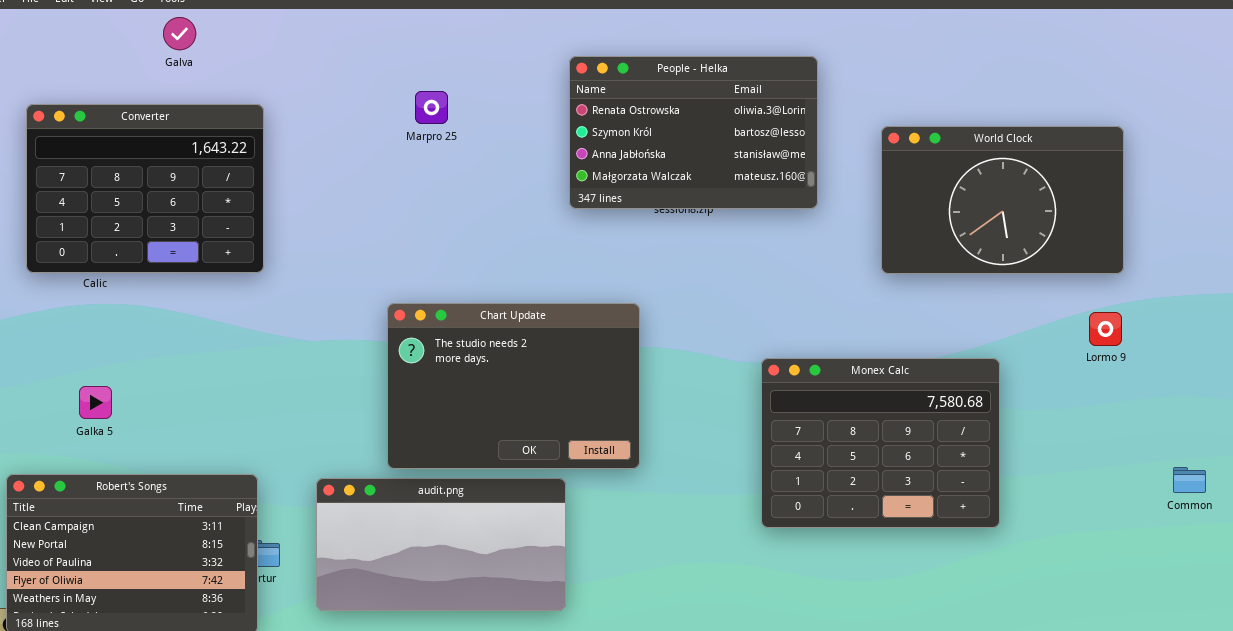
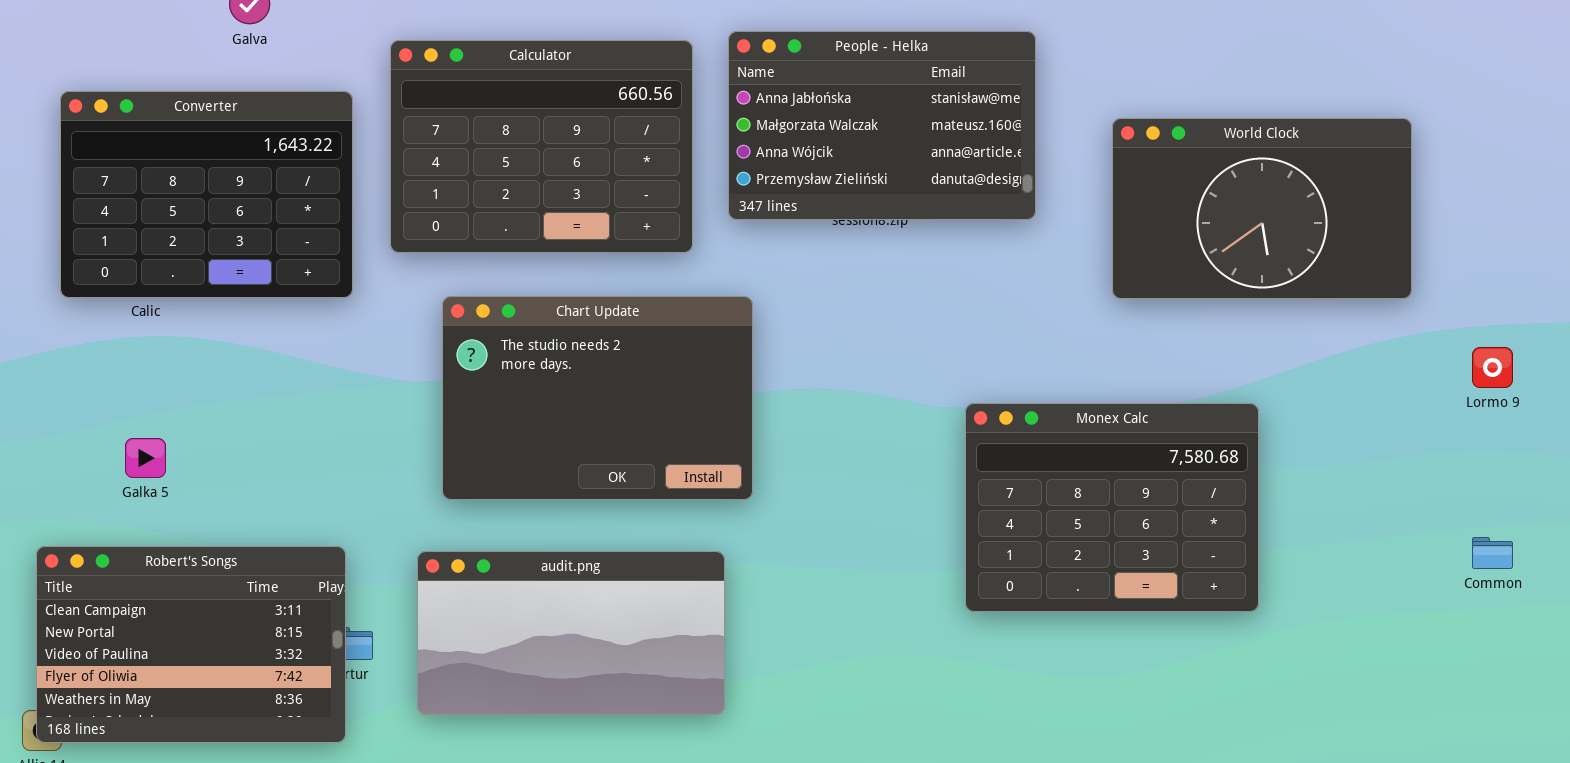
People - Helka: [569,56,818,209] -> [728,31,1036,220], scrolled down 2 rows
Calculator: none -> [390,40,693,253], opened
Chart Update: [387,303,640,469] -> [442,296,753,500], moved
Lormo 9: [1089,312,1122,346] -> [1472,347,1513,388], moved

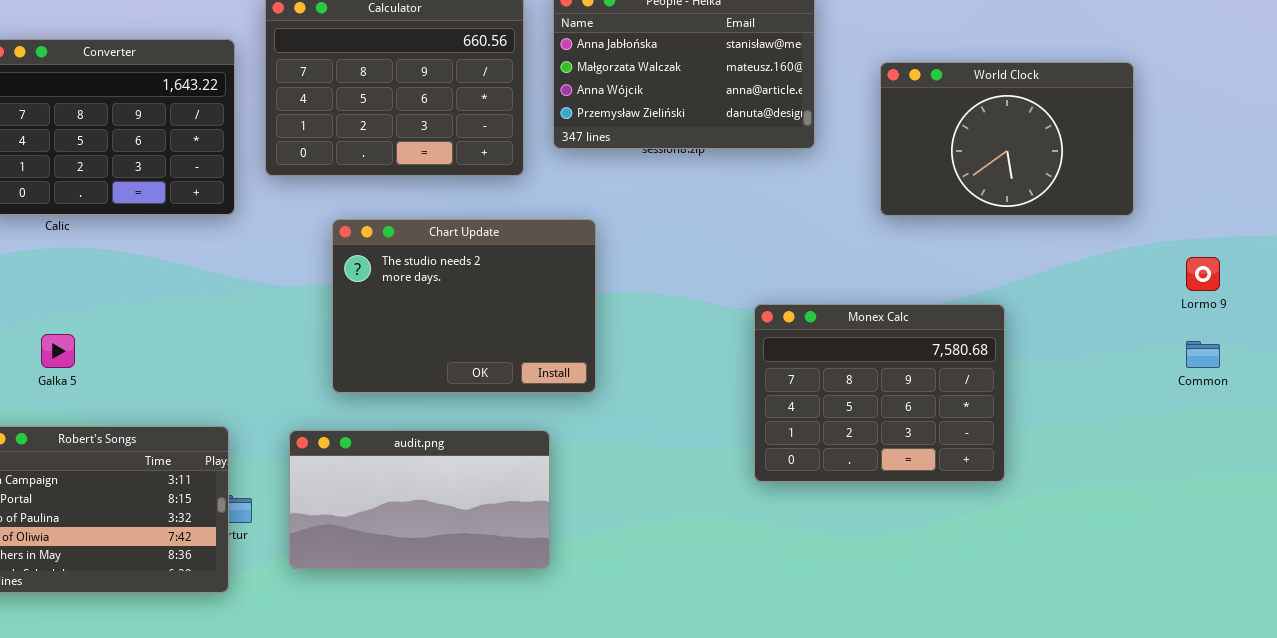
Chart Update: [442,296,753,500] -> [332,219,596,393], moved
Common: [1472,537,1513,569] -> [1186,341,1220,368], moved

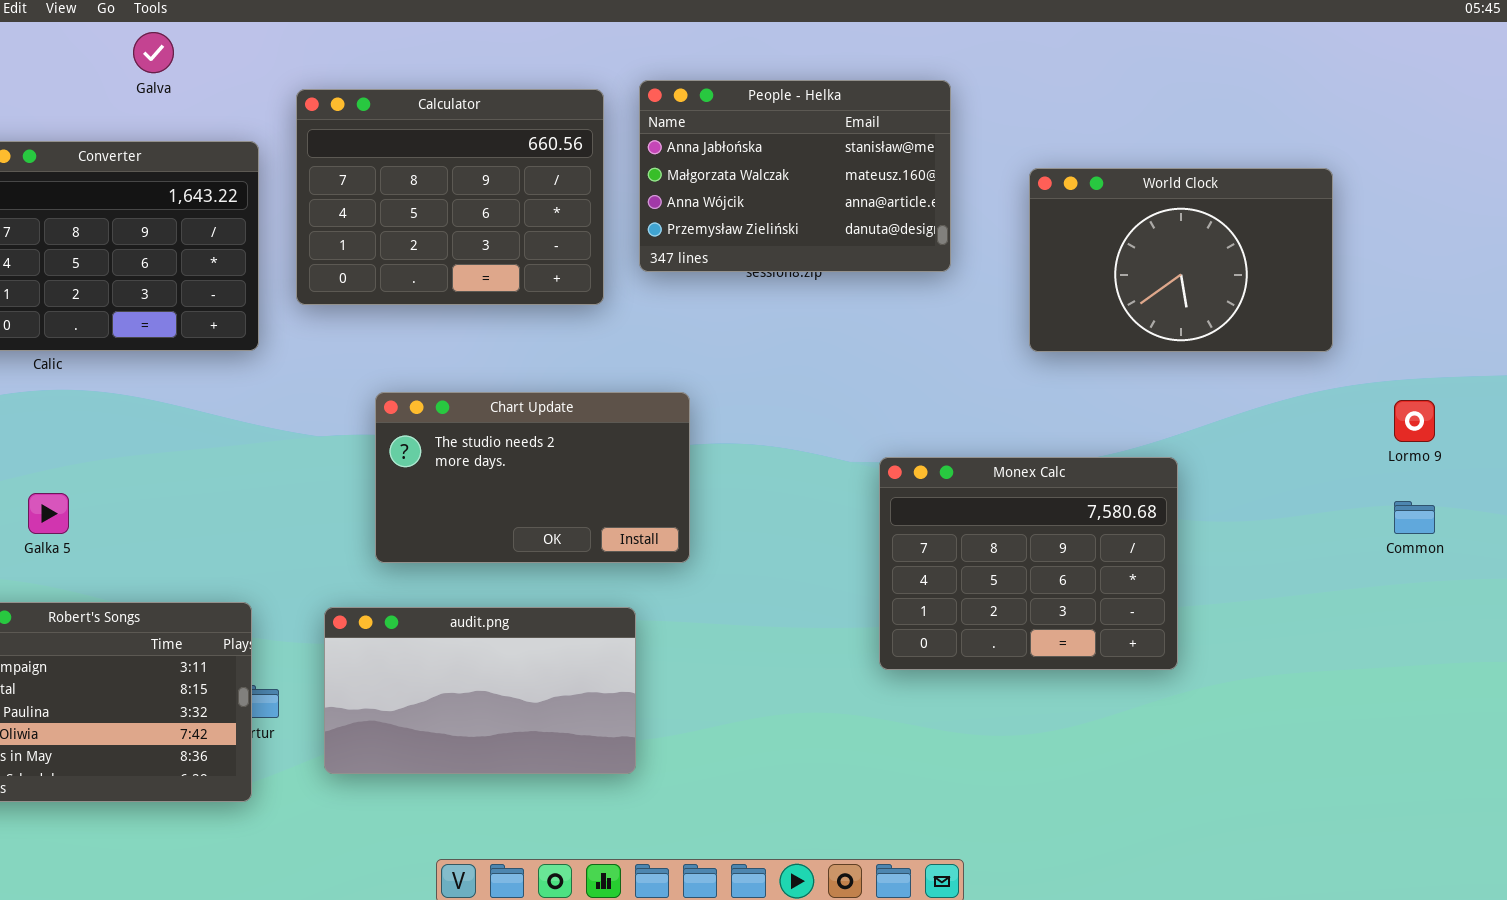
Chart Update: [332,219,596,393] -> [375,392,690,563], resized

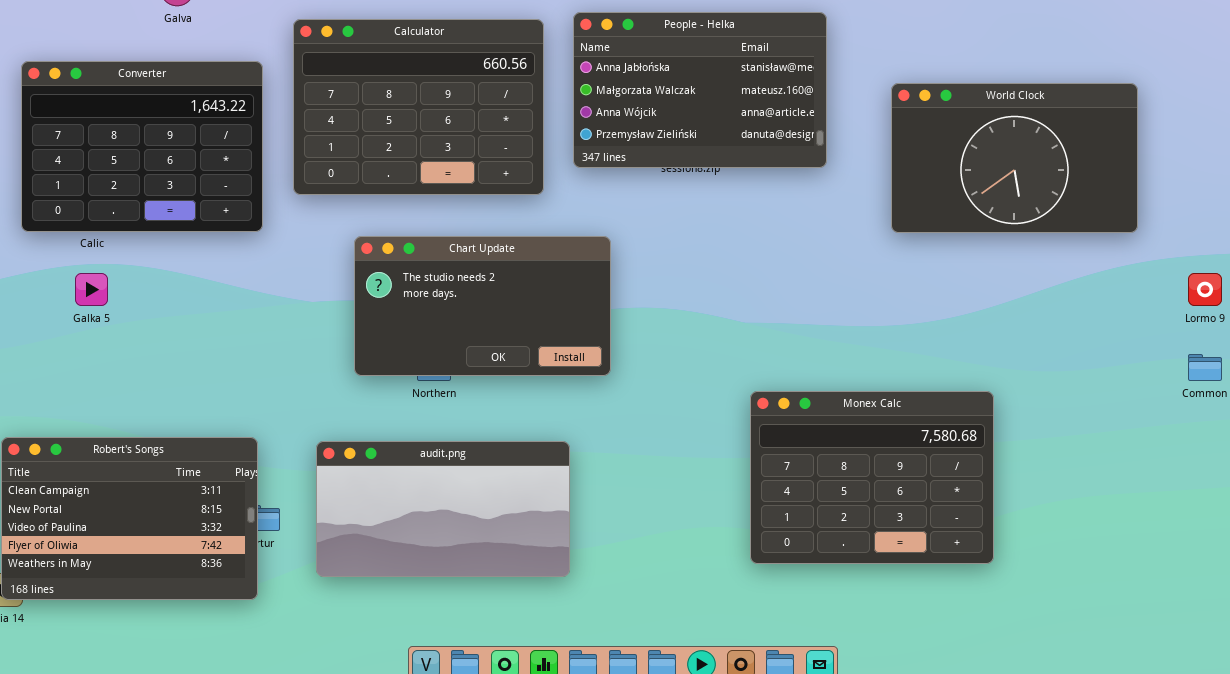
Chart Update: [375,392,690,563] -> [354,236,611,376], moved
Monex Calc: [879,457,1178,670] -> [750,391,994,564], moved
Galka 5: [28,493,69,534] -> [75,273,108,306], moved

